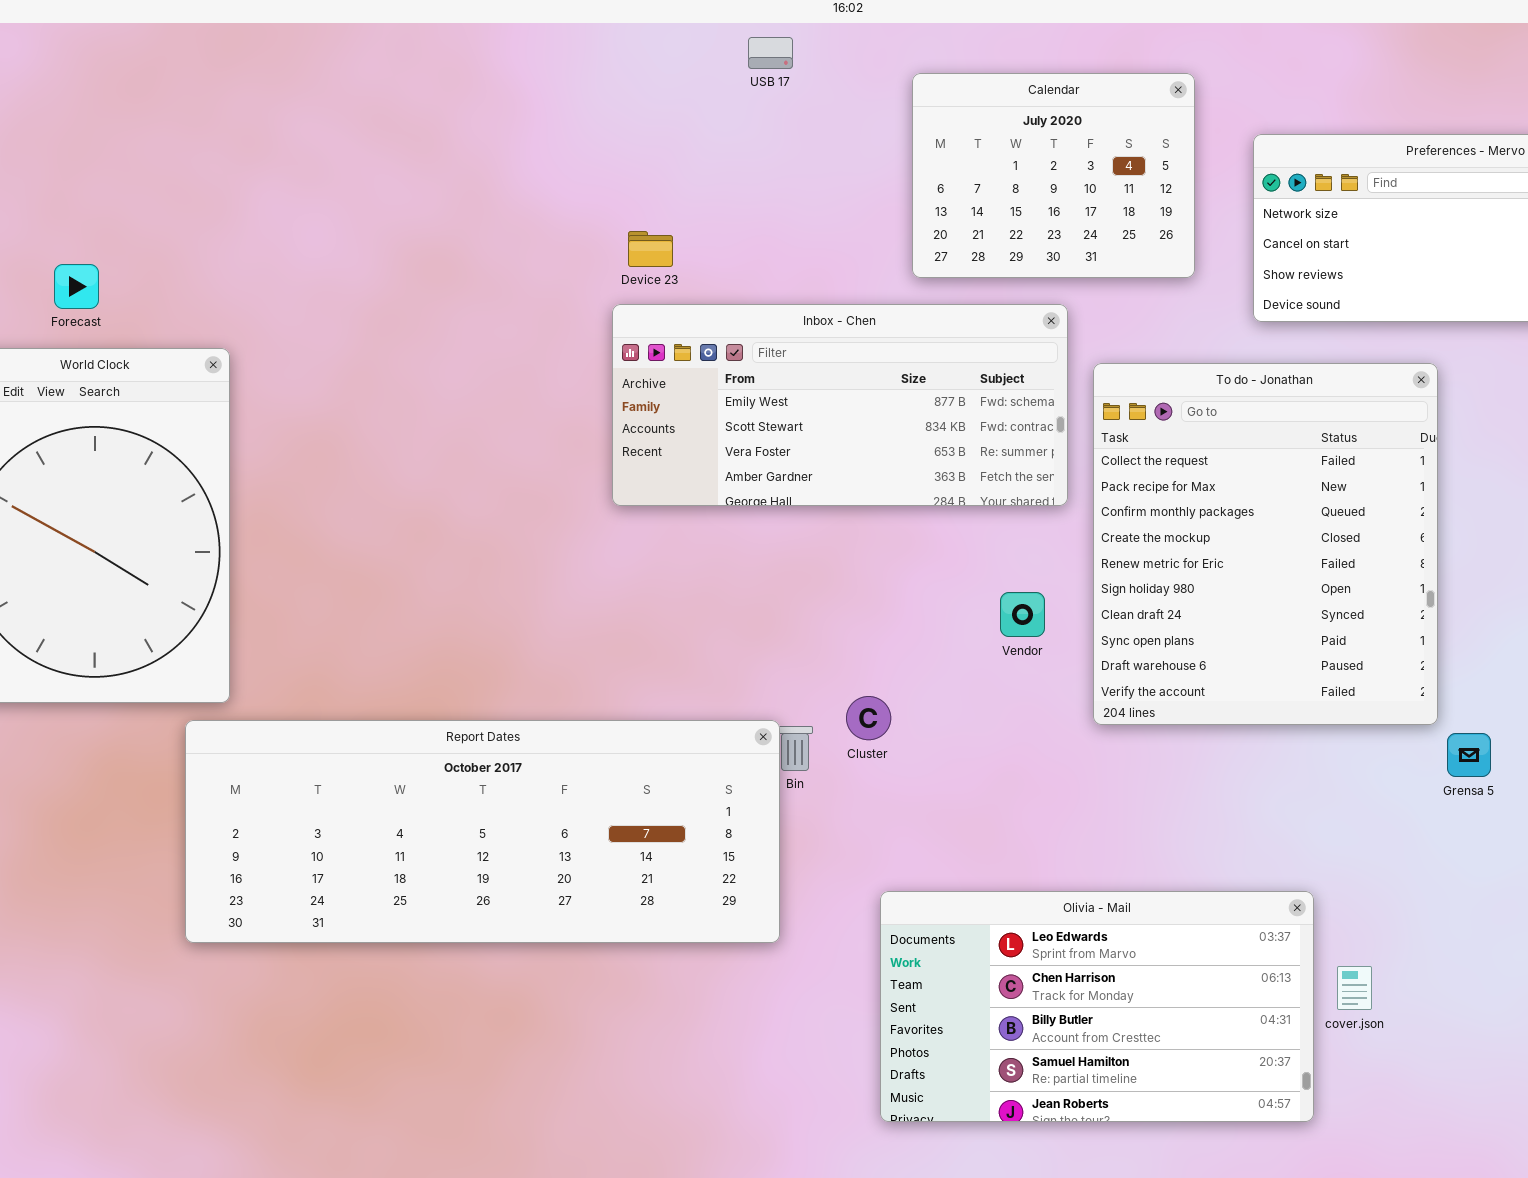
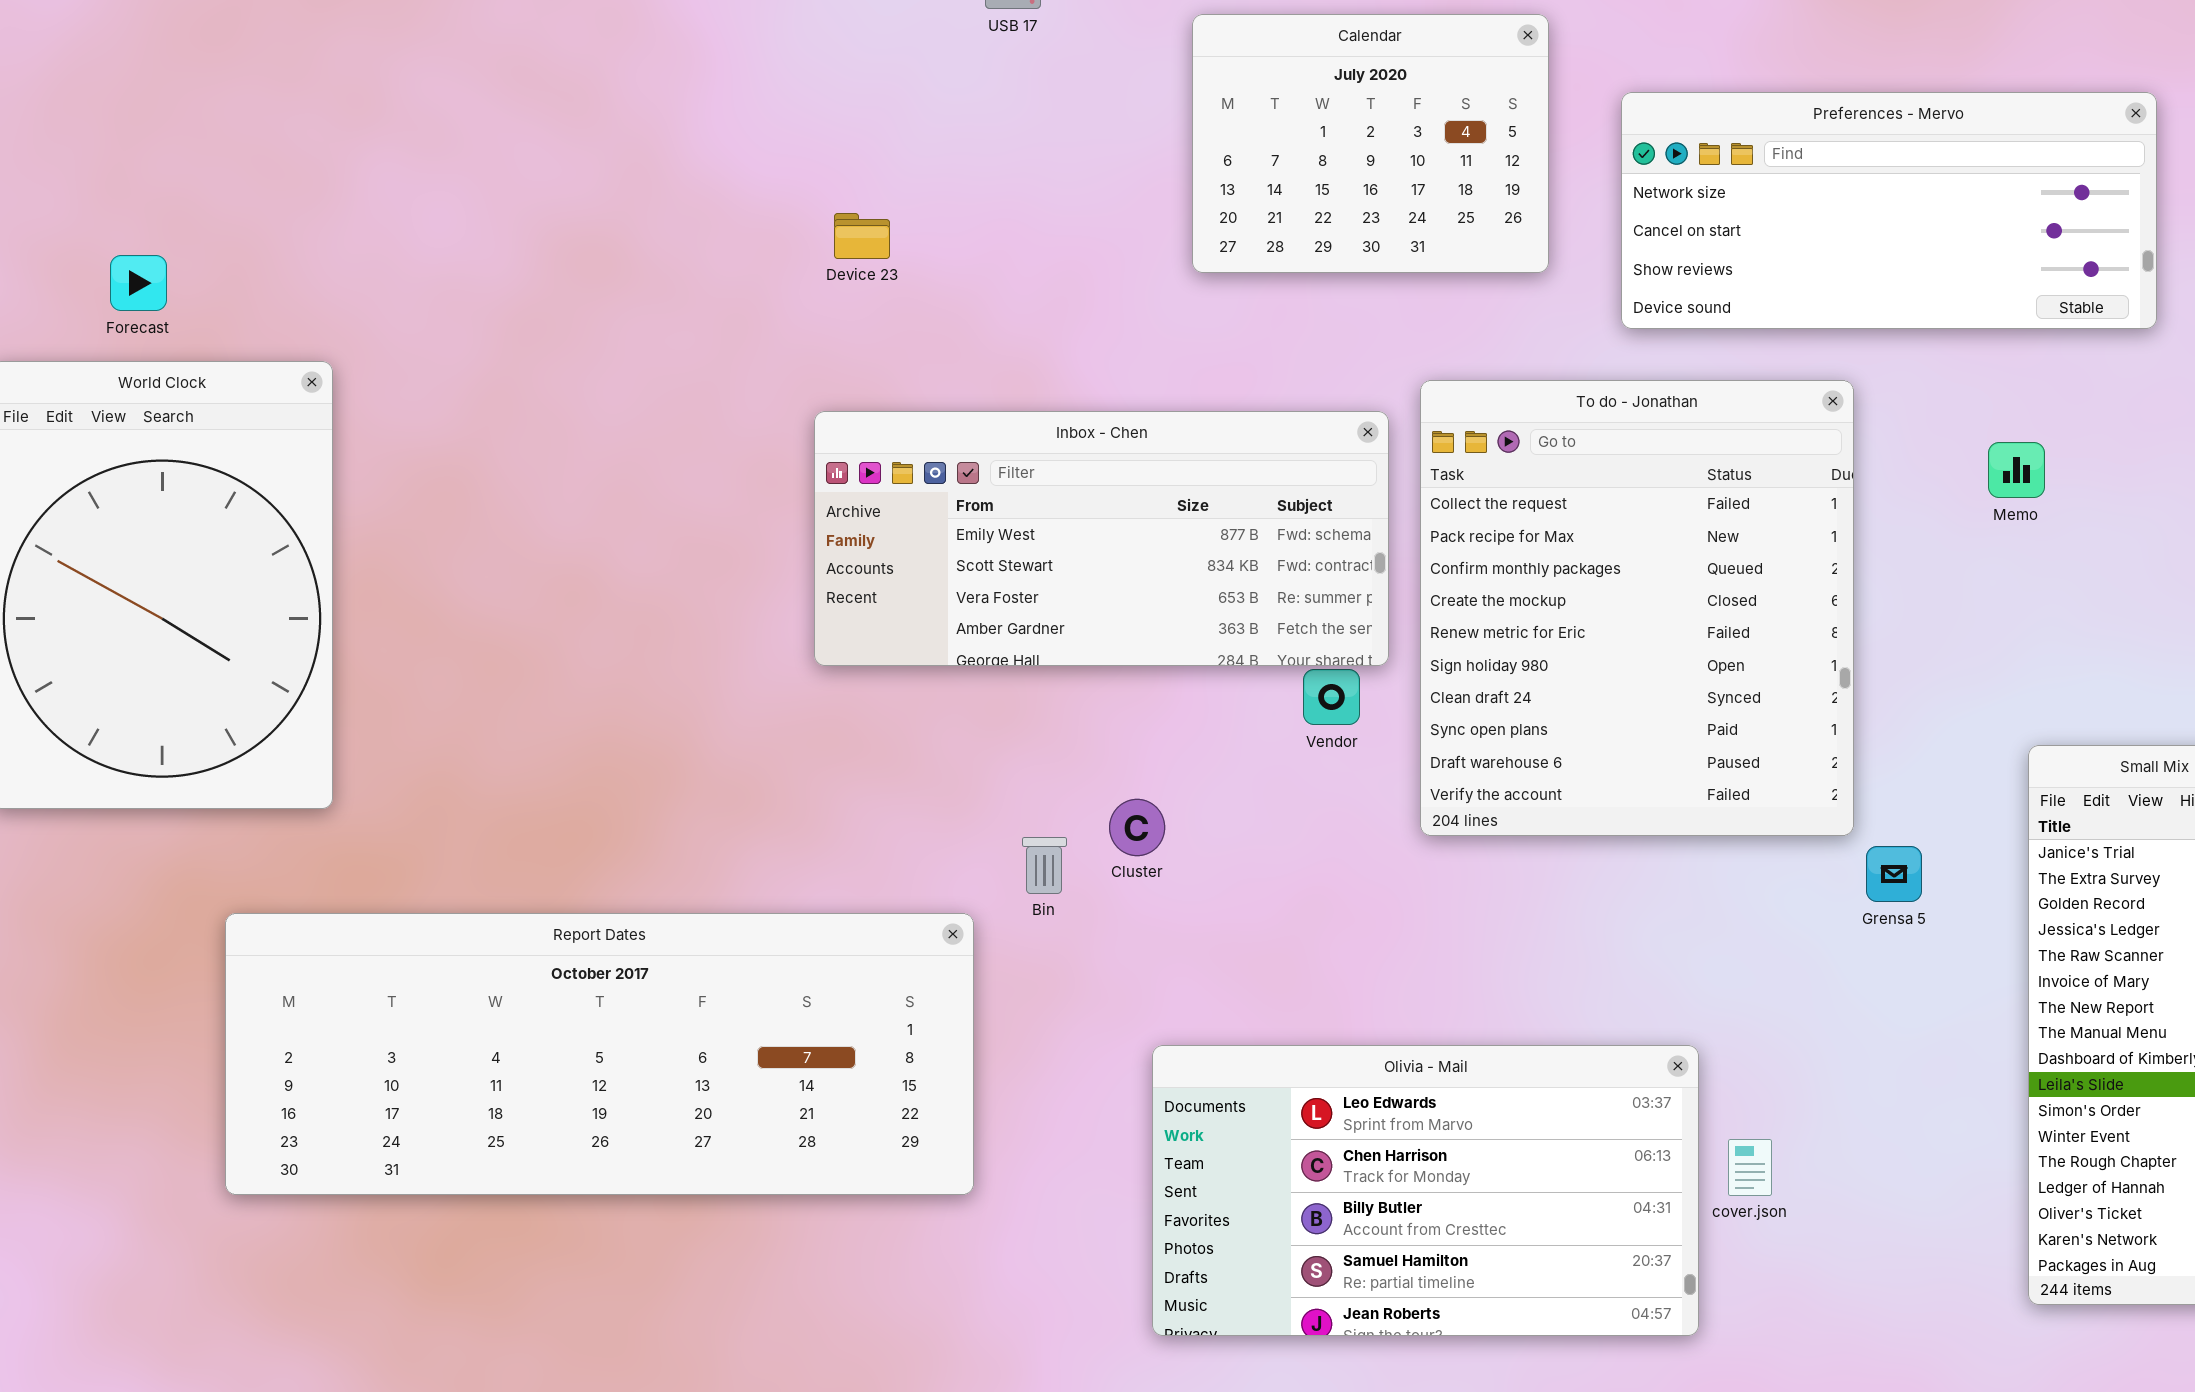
Inbox - Chen: [612,304,1068,506] -> [814,411,1389,666], moved
Report Dates: [185,720,780,943] -> [225,913,974,1195], moved

